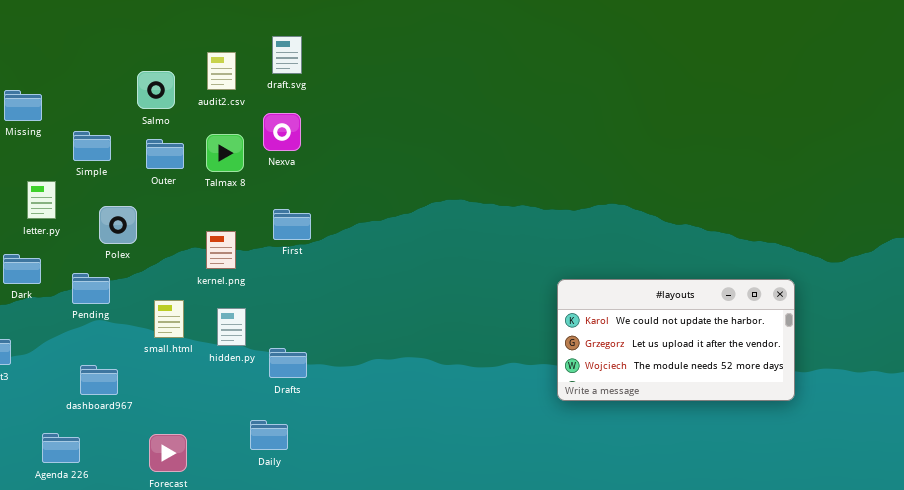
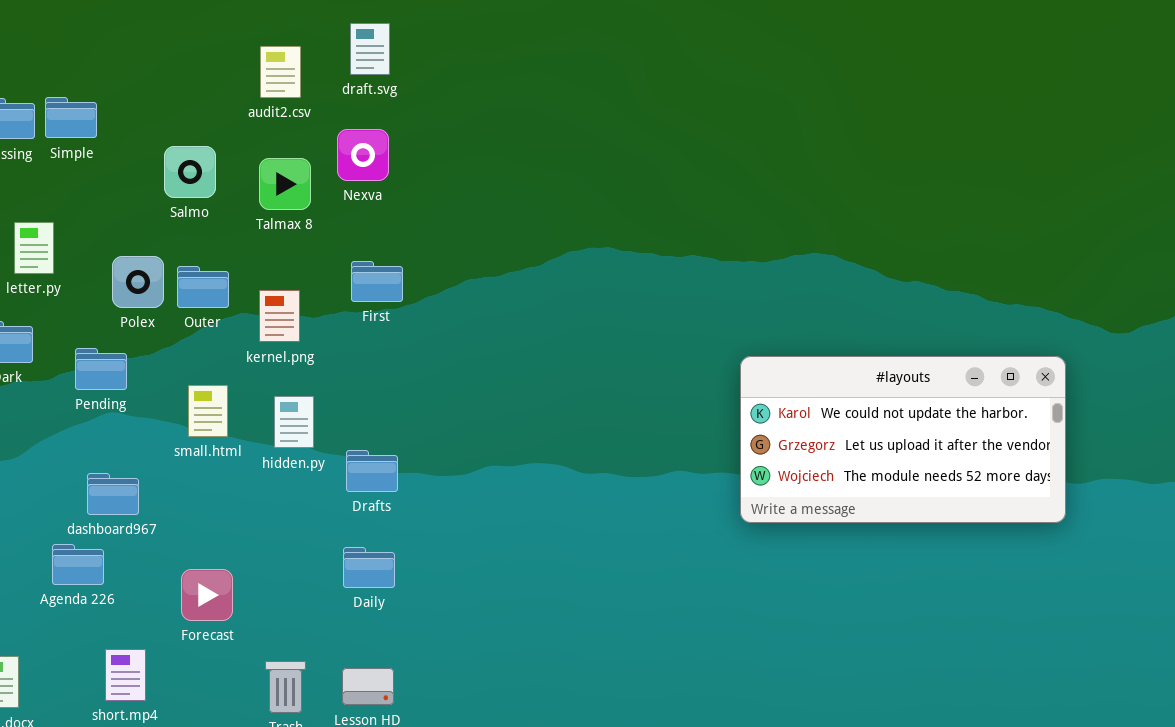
Salmo: [137,71,175,109] -> [164,146,216,198], moved
Simple: [73,131,111,161] -> [45,97,97,138], moved
Outer: [146,139,184,169] -> [177,266,229,308], moved
Daily: [250,420,288,450] -> [343,547,395,588], moved
Agenda 226: [42,433,80,463] -> [52,544,104,585], moved

